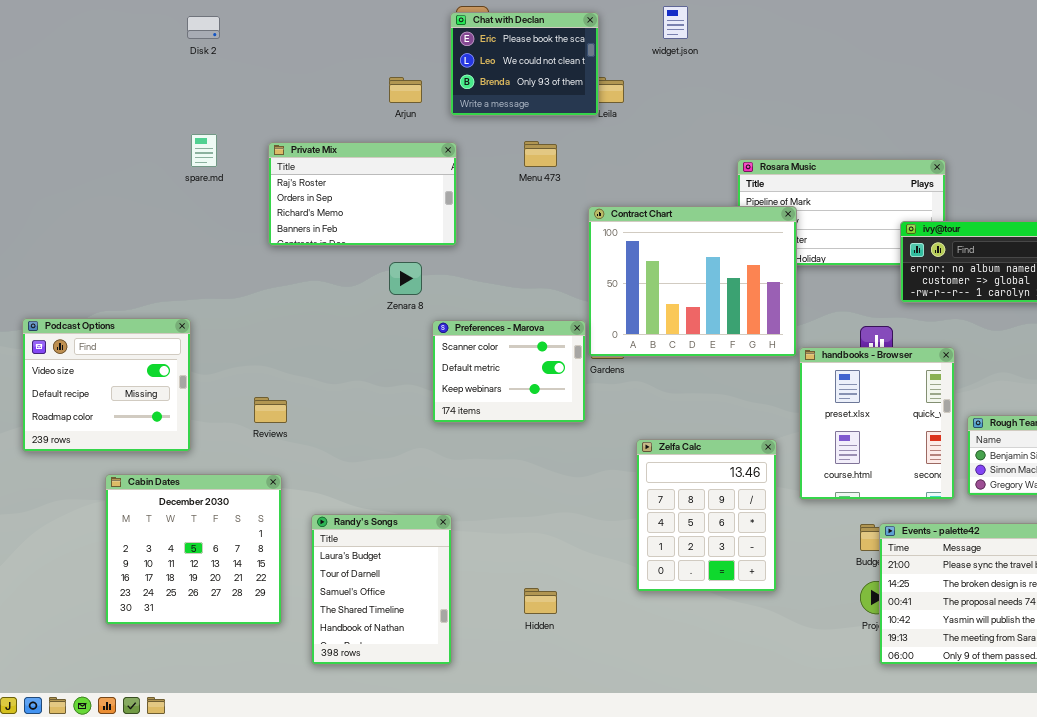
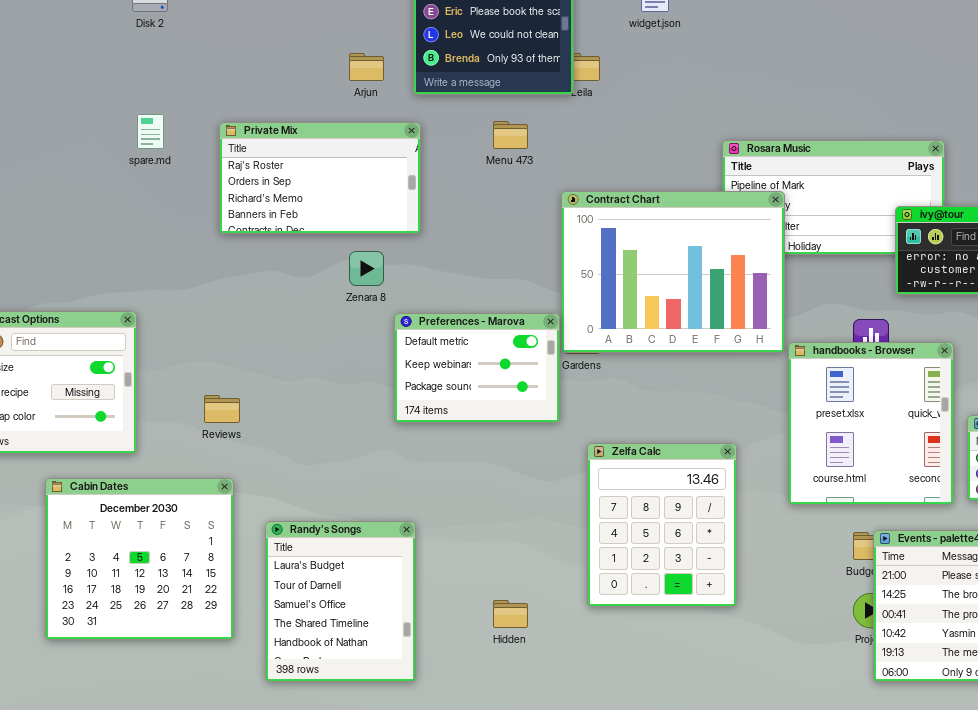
Preferences - Marova: [432,320,586,423] -> [394,313,560,423], scrolled down 1 row
Zelfa Calc: [636,439,777,592] -> [587,443,737,607], moved

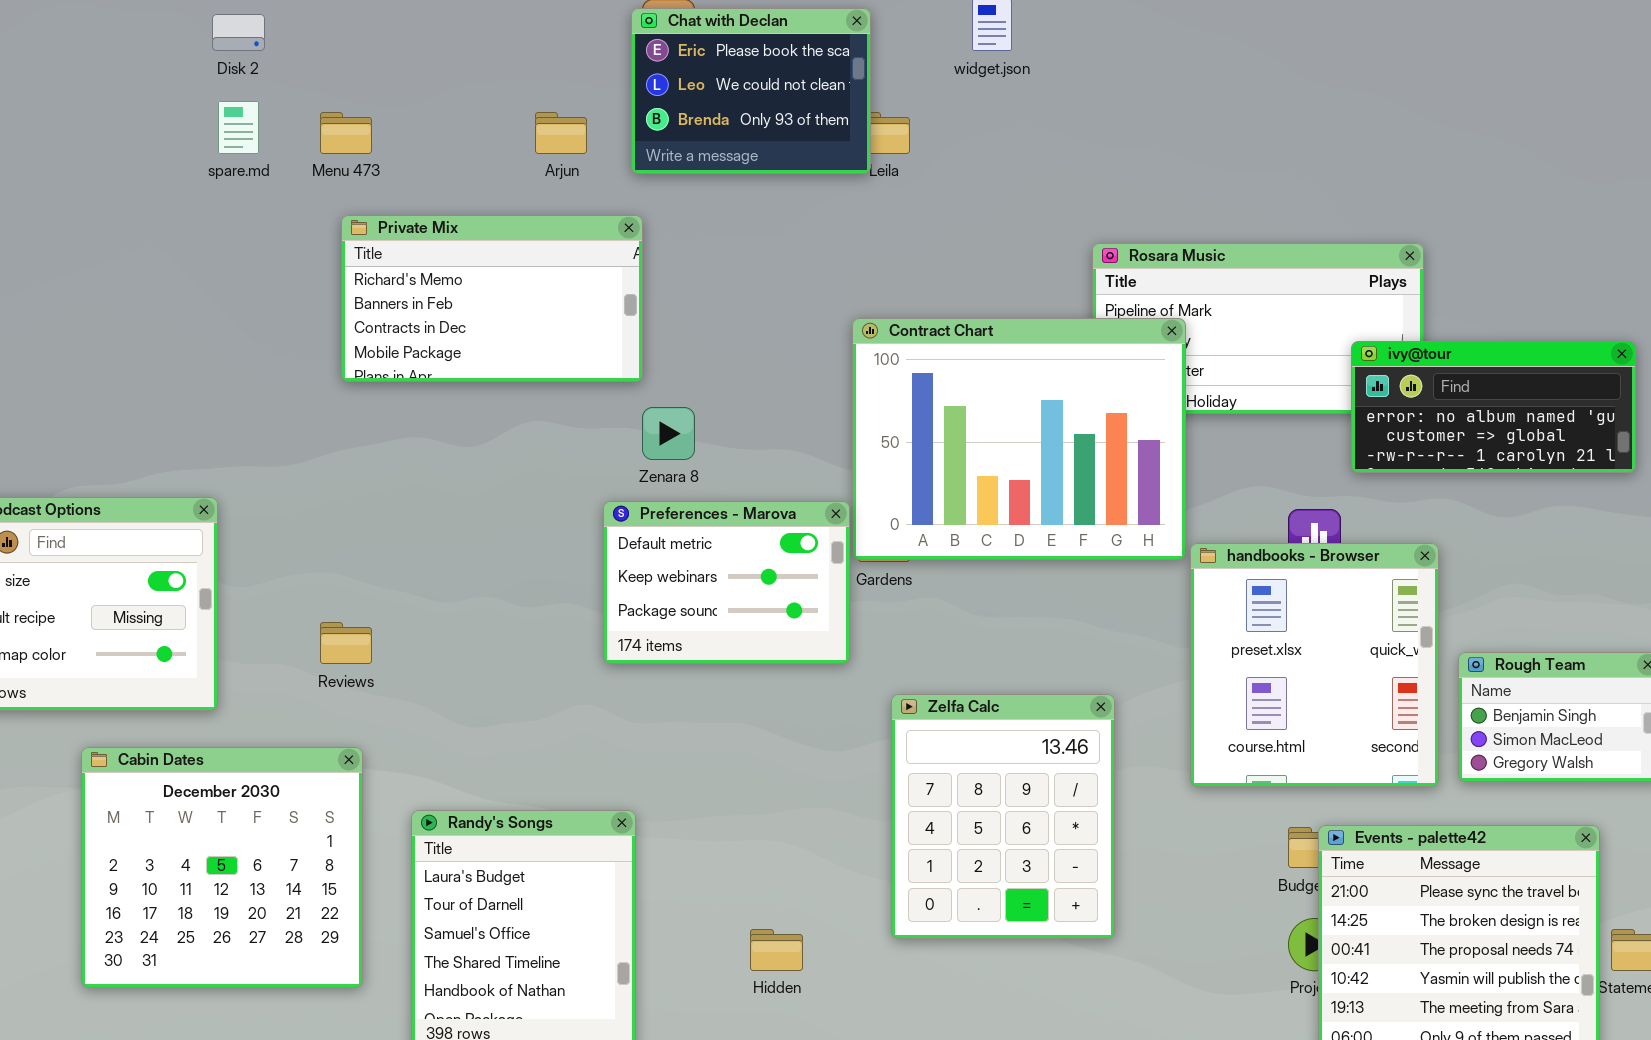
spare.md: [137,114,164,149] -> [218,101,259,154], moved
Menu 473: [493,121,528,149] -> [320,112,372,154], moved
Private Mix: [219,122,421,234] -> [341,215,643,382], scrolled down 2 rows
Zenara 8: [349,251,384,286] -> [642,407,695,460], moved

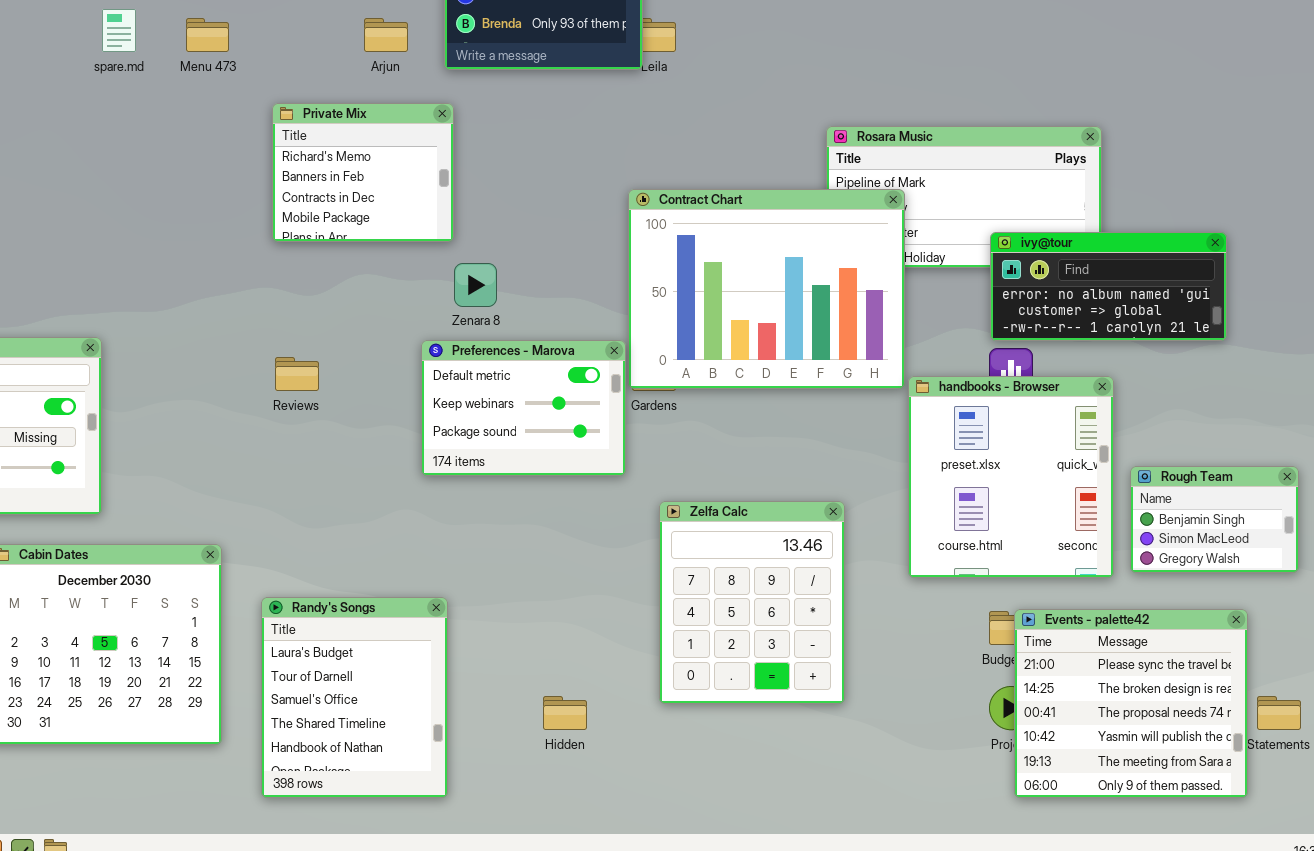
Private Mix: [341,215,643,382] -> [272,103,454,242], resized
ivy@tour: [1351,341,1636,473] -> [990,232,1227,341], moved
Reviews: [320,622,372,664] -> [275,357,319,391], moved

